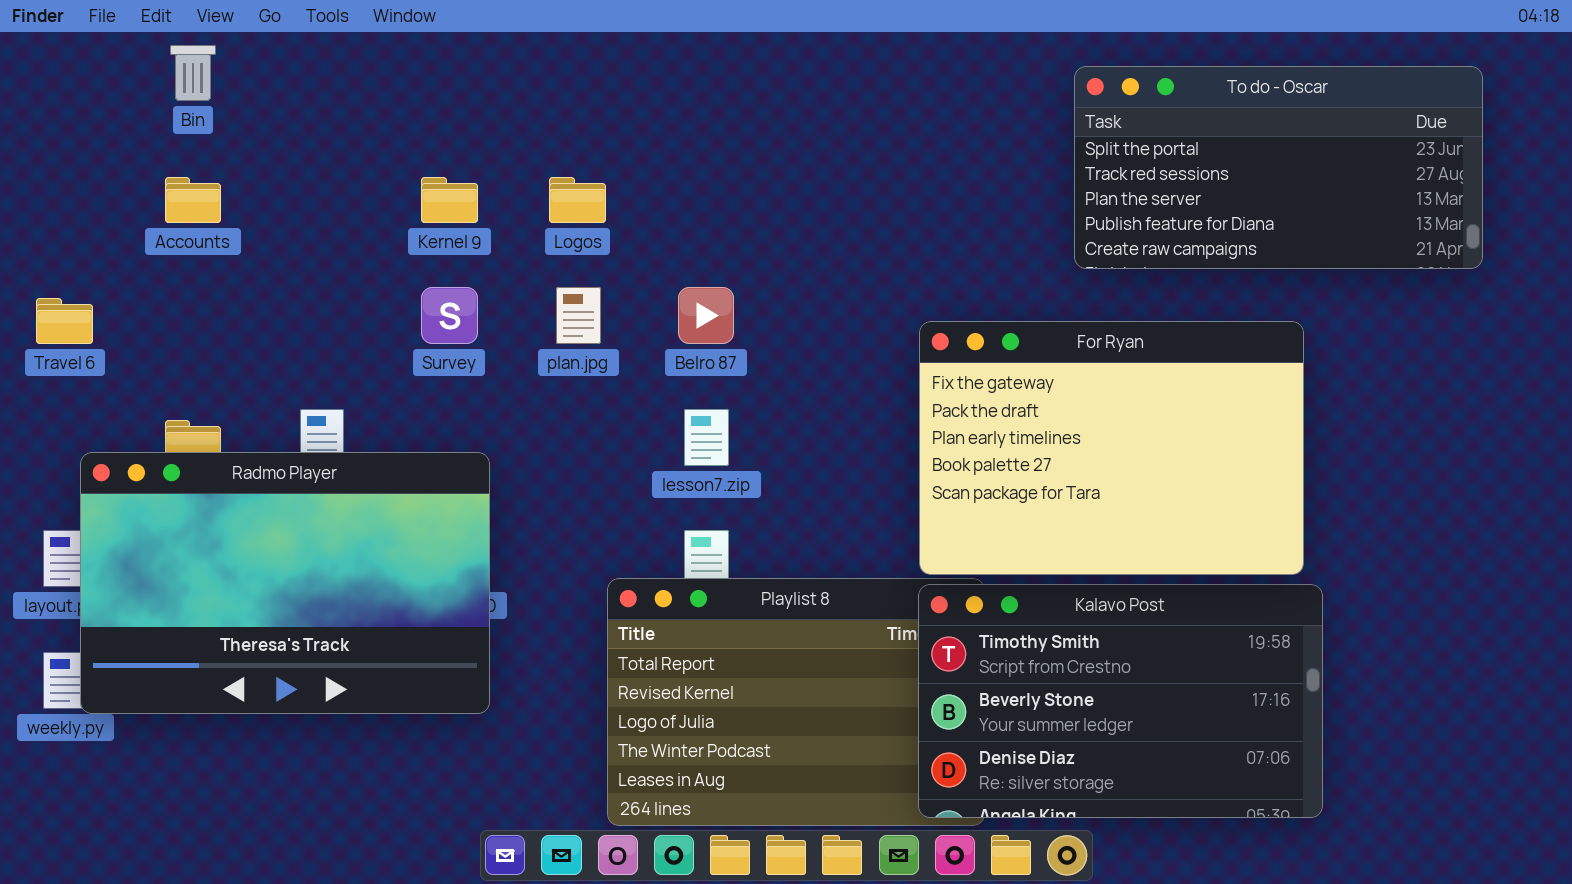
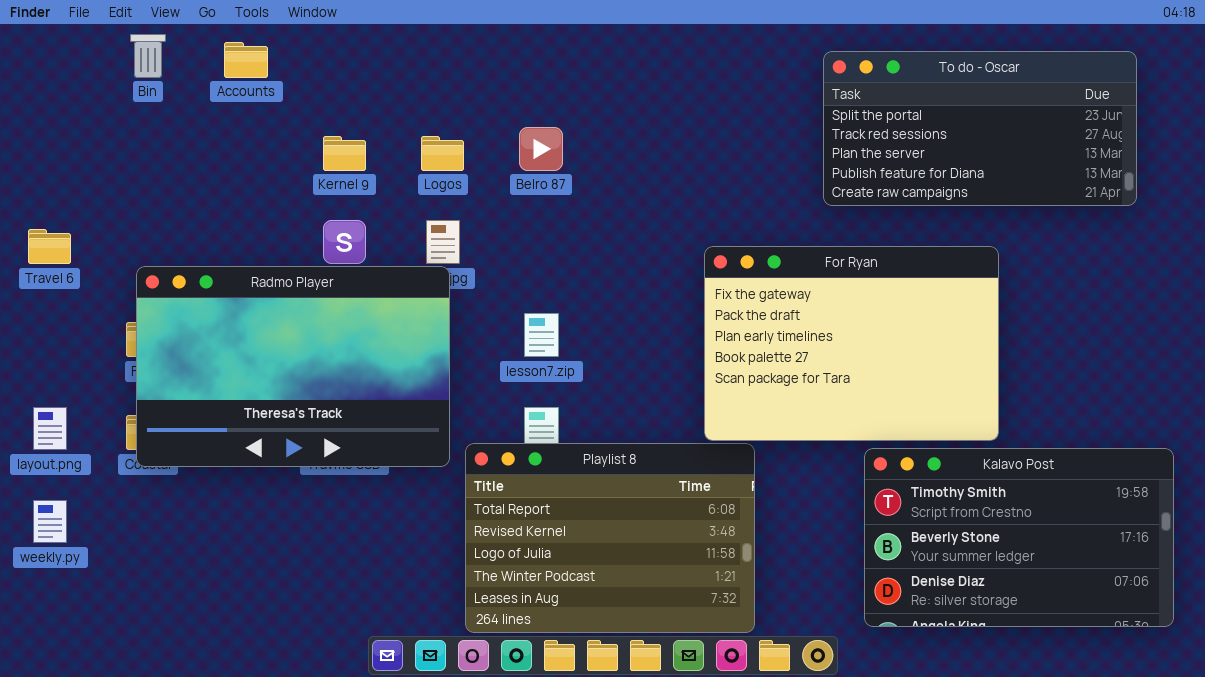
Accounts: [165,177,221,223] -> [224,42,268,78], moved
Belro 87: [678,287,734,344] -> [519,127,563,171], moved
Radmo Player: [80,452,490,714] -> [136,266,450,467], moved
Kalavo Post: [918,584,1323,818] -> [864,448,1174,627], moved

